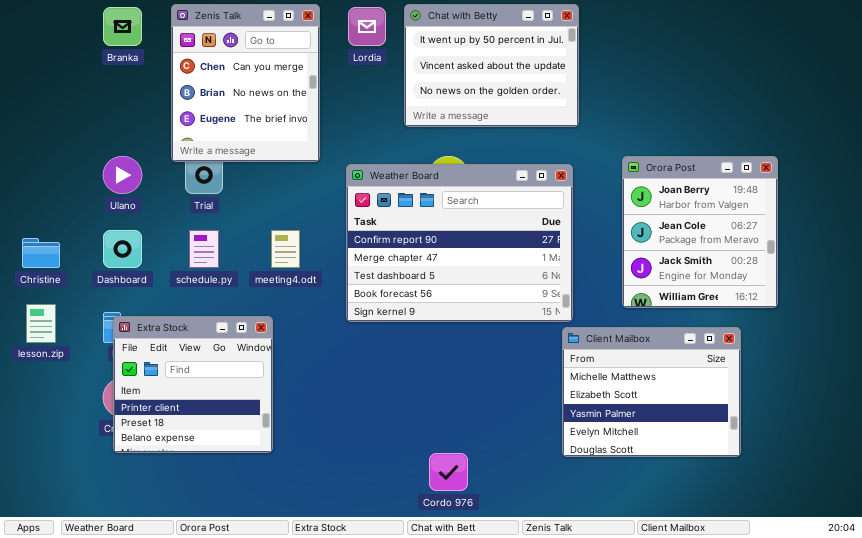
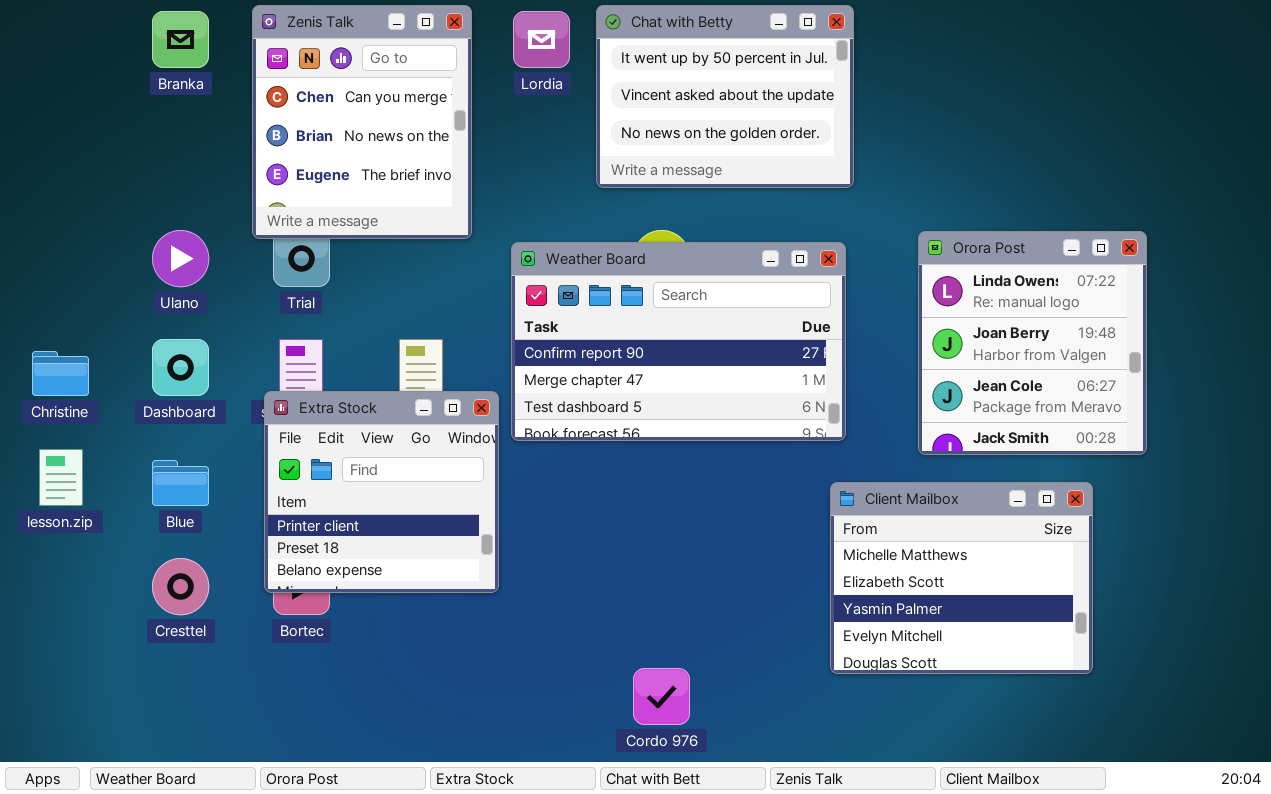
Orora Post: [622,156,778,308] -> [918,231,1147,455], scrolled up 1 row
Weather Board: [346,164,573,322] -> [511,242,846,441], resized
Extra Stock: [113,316,273,453] -> [264,391,499,593], moved

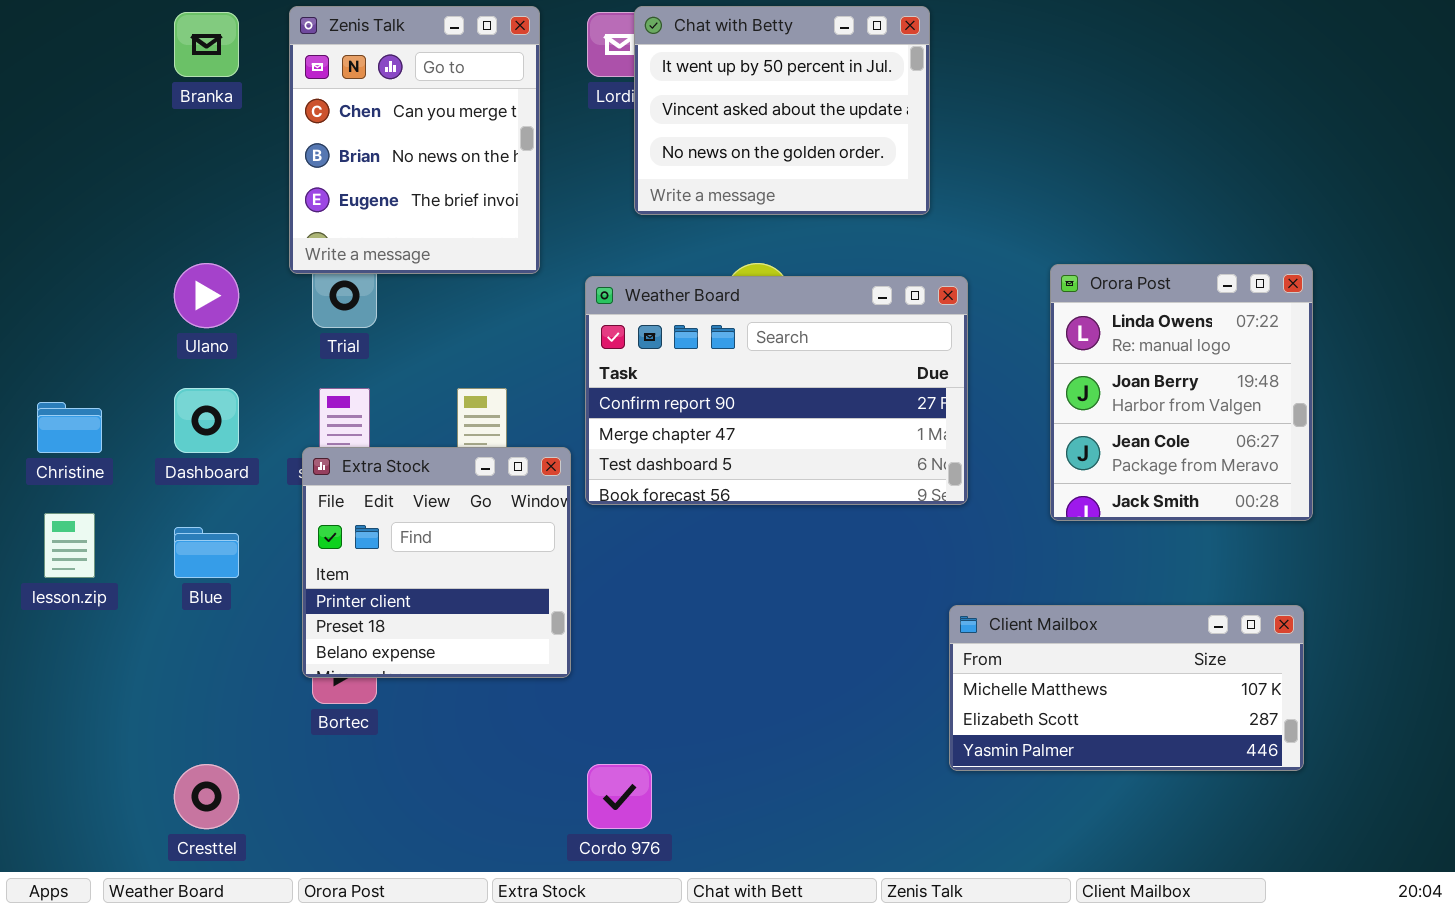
Chat with Betty: [596,5,854,188] -> [634,6,930,215], moved
Client Mailbox: [830,482,1093,674] -> [949,605,1304,771], resized
Cresttel: [152,558,209,615] -> [174,764,239,829], moved
Cordo 976: [633,668,690,725] -> [587,764,652,829], moved

